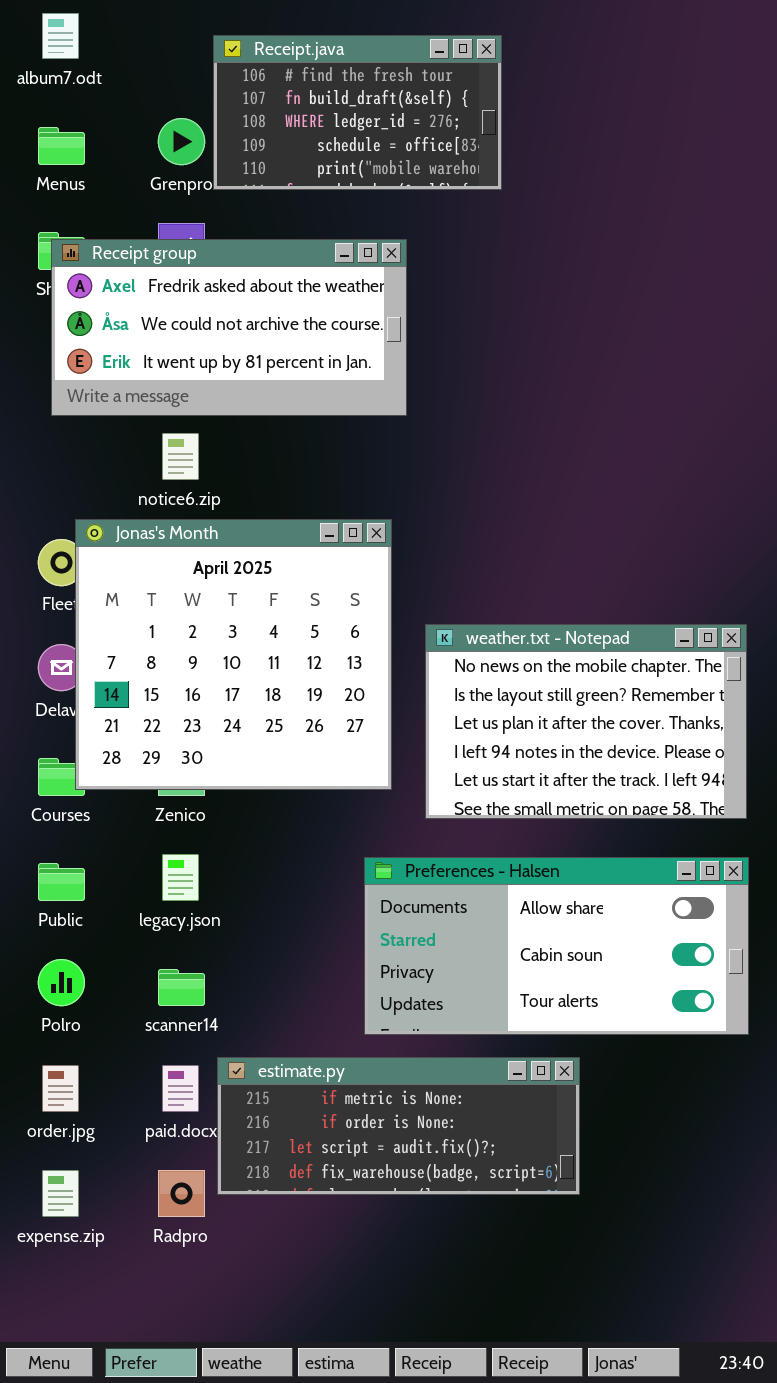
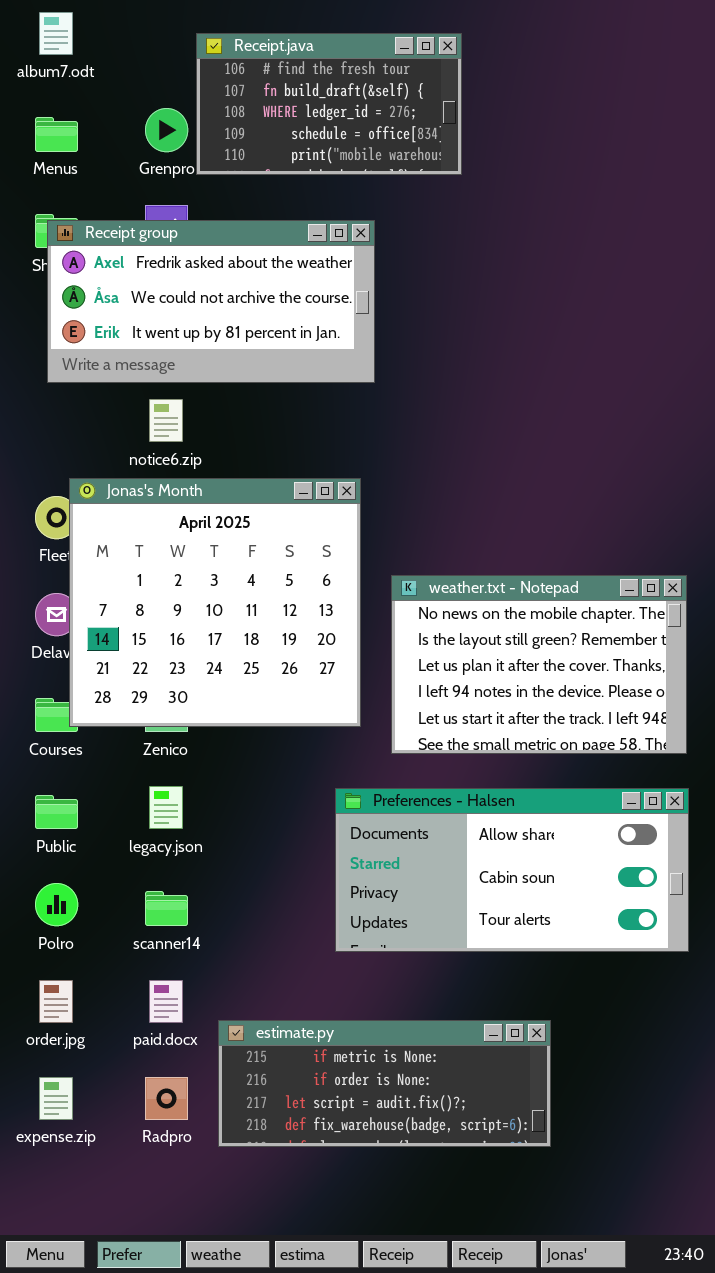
estimate.py: [217,1057,580,1195] -> [218,1020,551,1147], moved

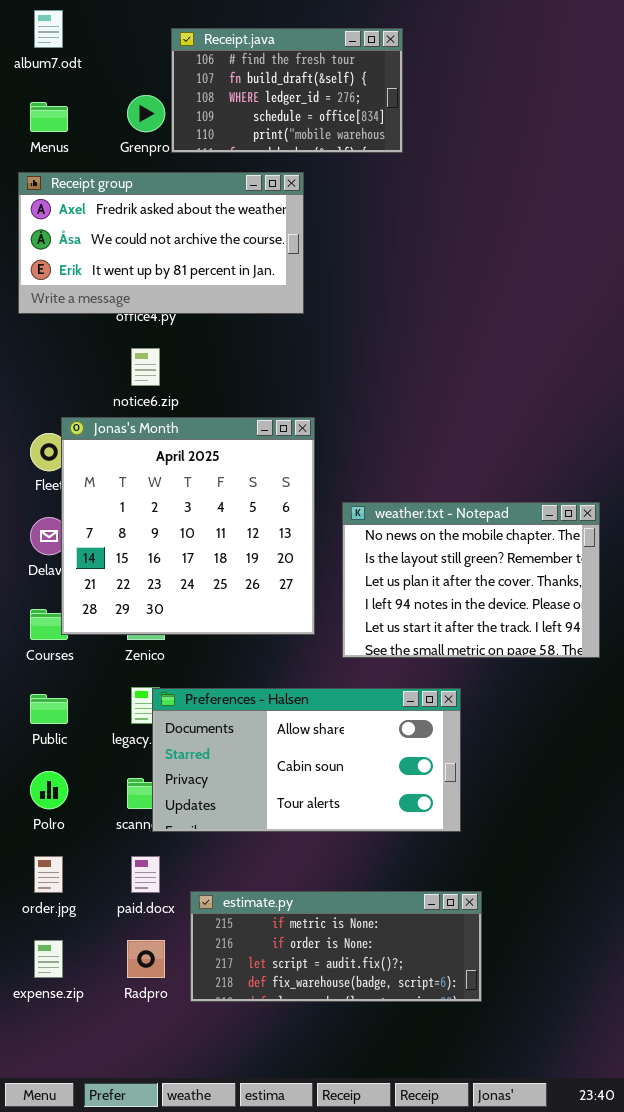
Receipt group: [47,220,375,383] -> [18,172,304,314], moved
Preferences - Halsen: [335,788,689,952] -> [152,688,461,832], moved

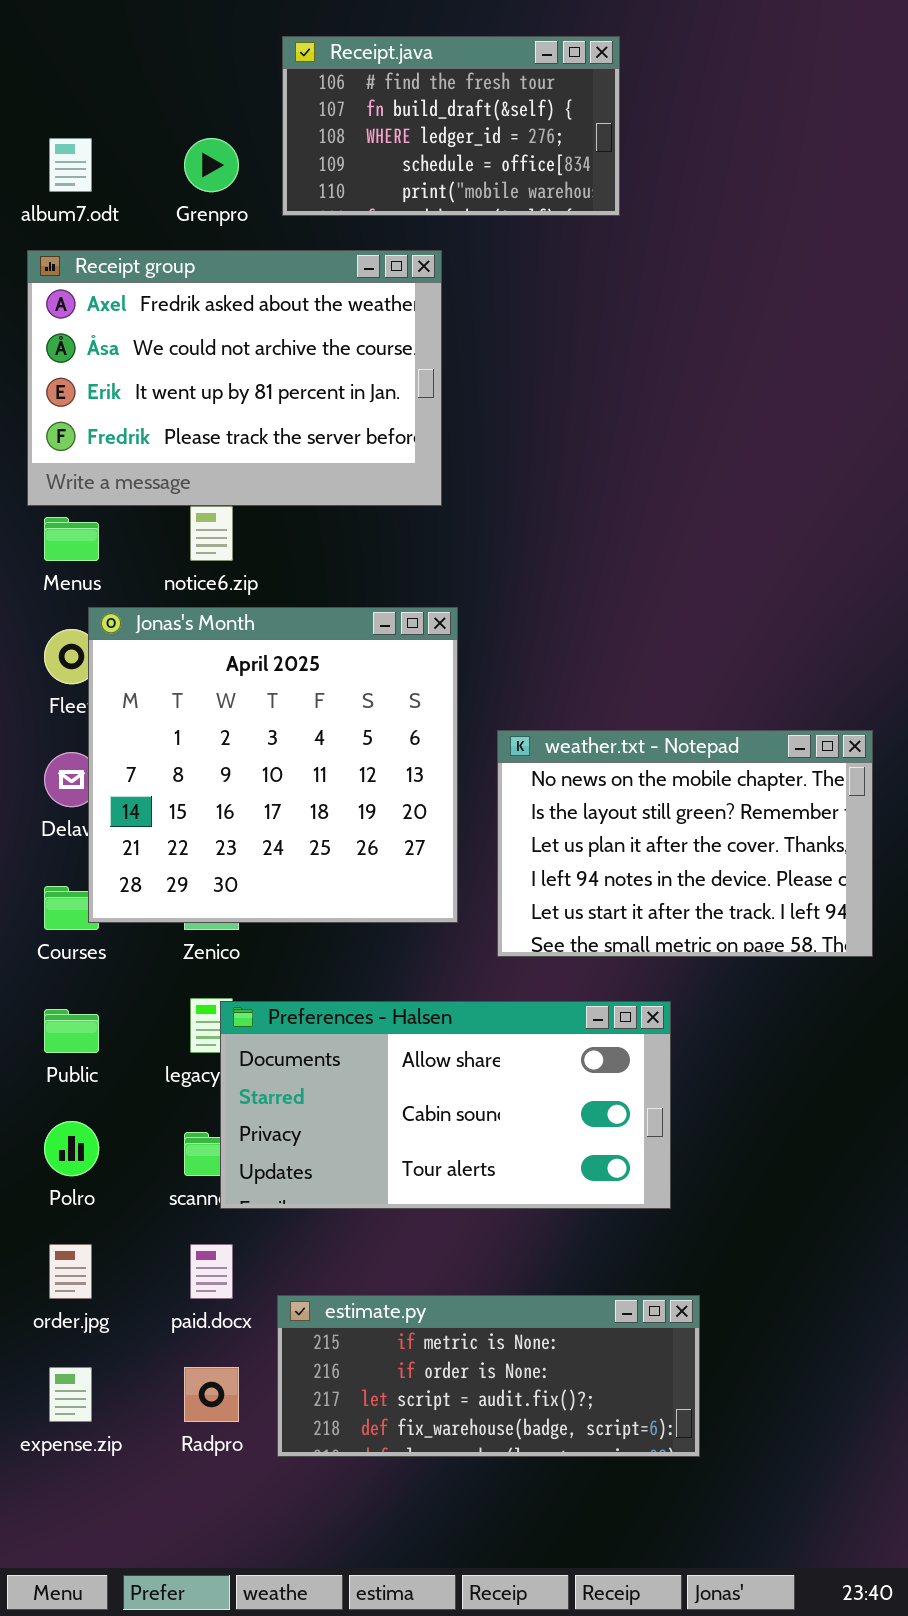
album7.odt: [34,10,63,48] -> [49,138,92,192], moved
Receipt.java: [171,28,403,153] -> [282,36,620,216], moved
Menus: [30,102,68,132] -> [44,517,99,561], moved
Receipt group: [18,172,304,314] -> [27,250,442,506], resized

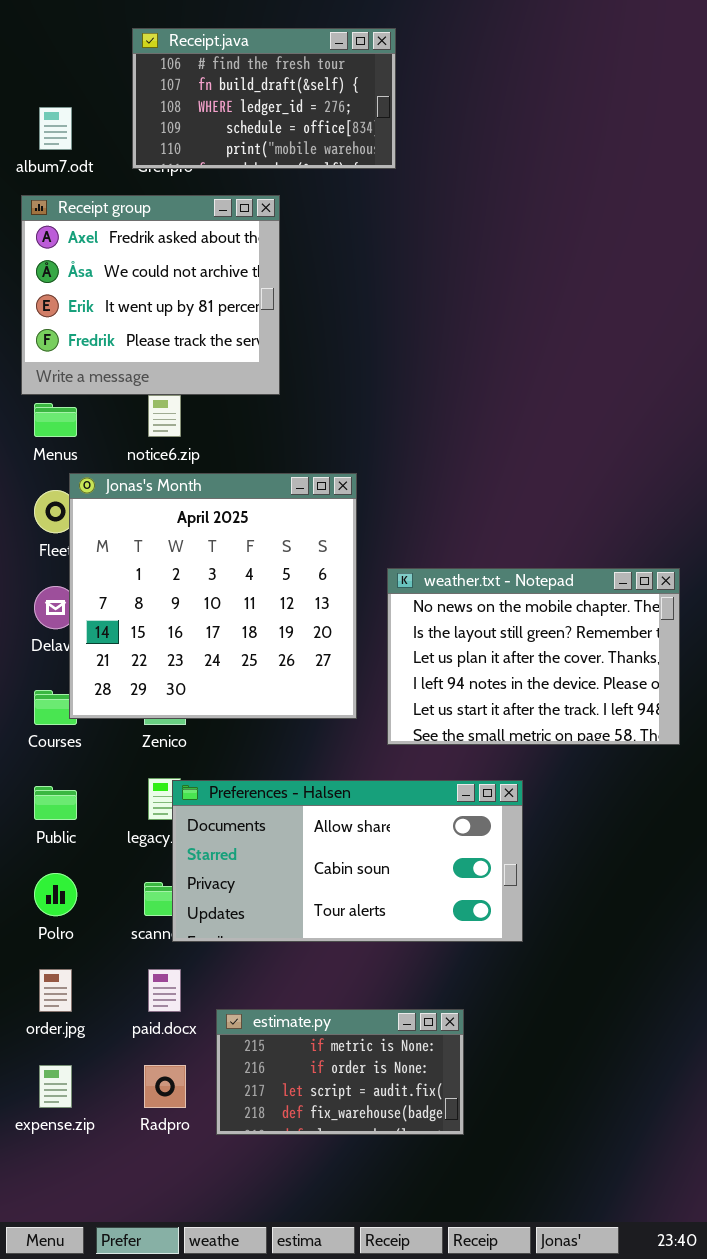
Receipt.java: [282,36,620,216] -> [132,28,396,169], moved
Receipt group: [27,250,442,506] -> [21,195,280,395], resized
estimate.py: [277,1295,700,1457] -> [216,1009,464,1135], resized

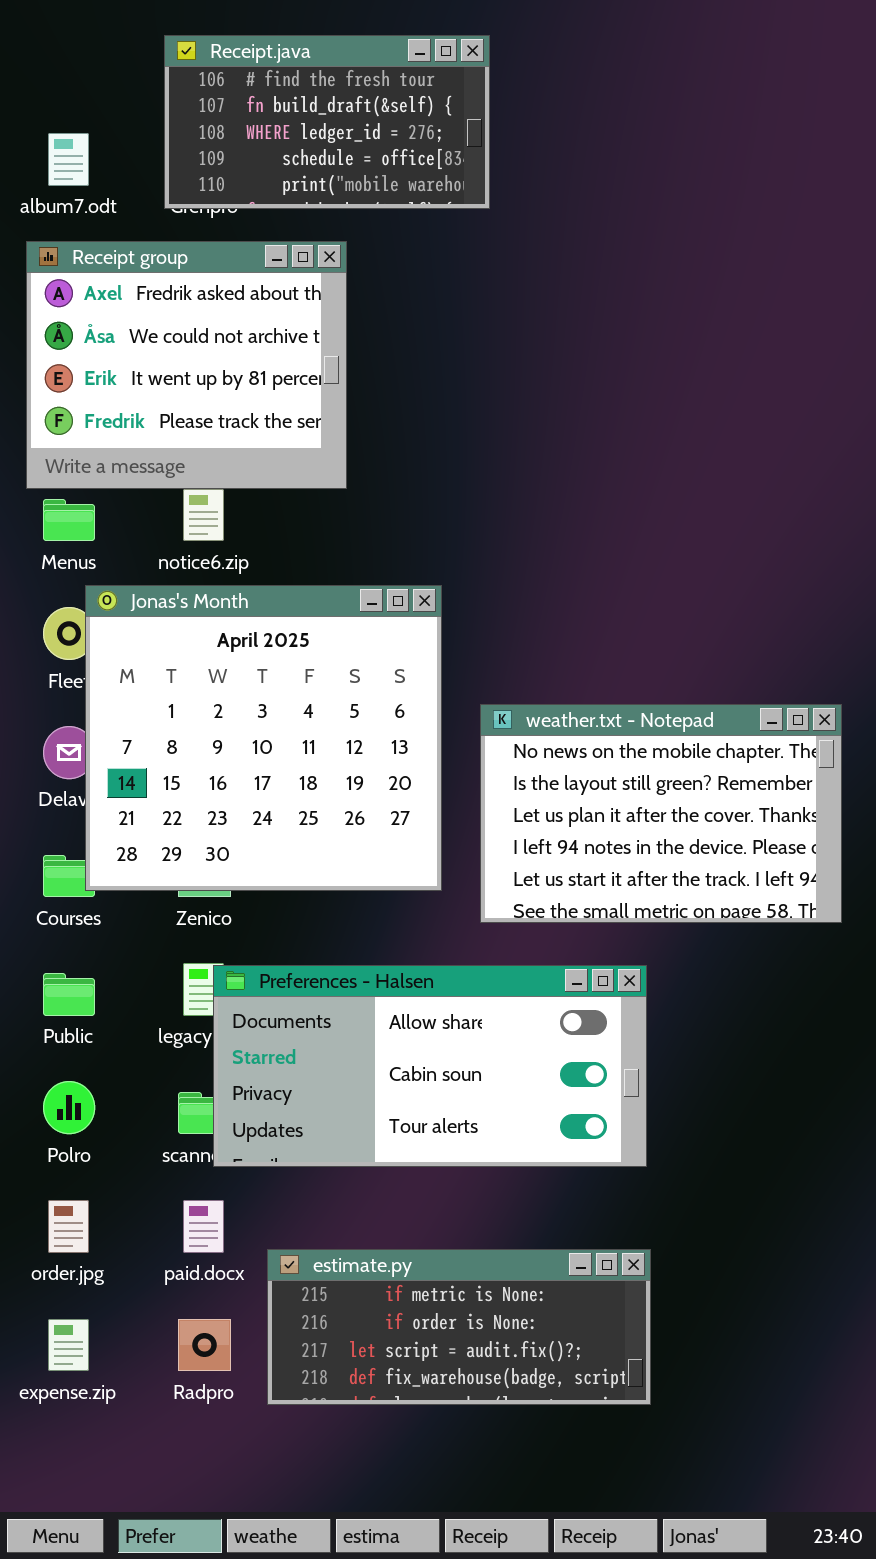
estimate.py: [216,1009,464,1135] -> [267,1249,651,1405], resized

